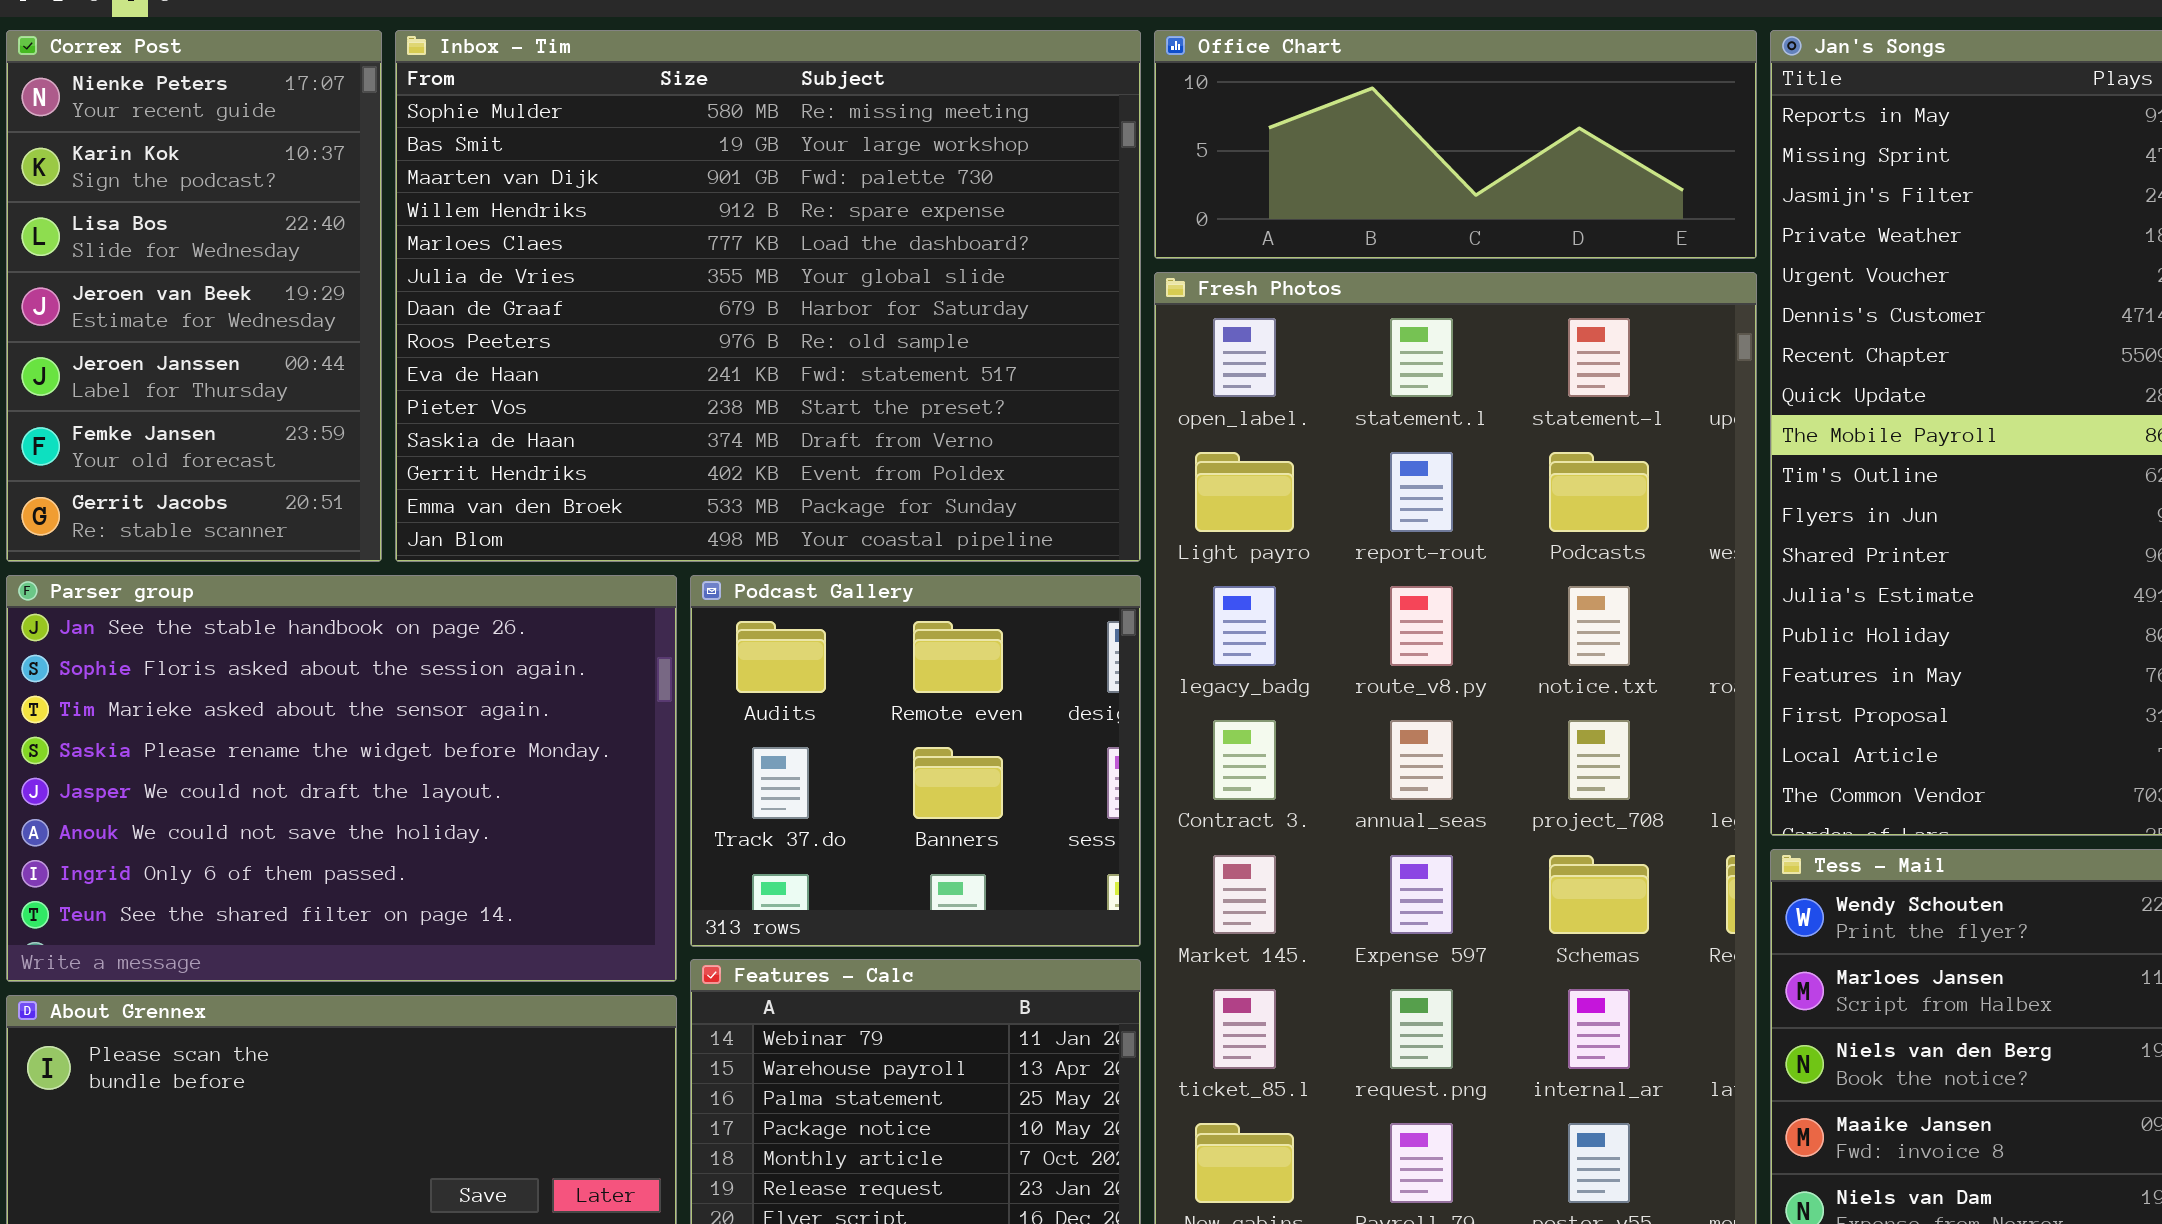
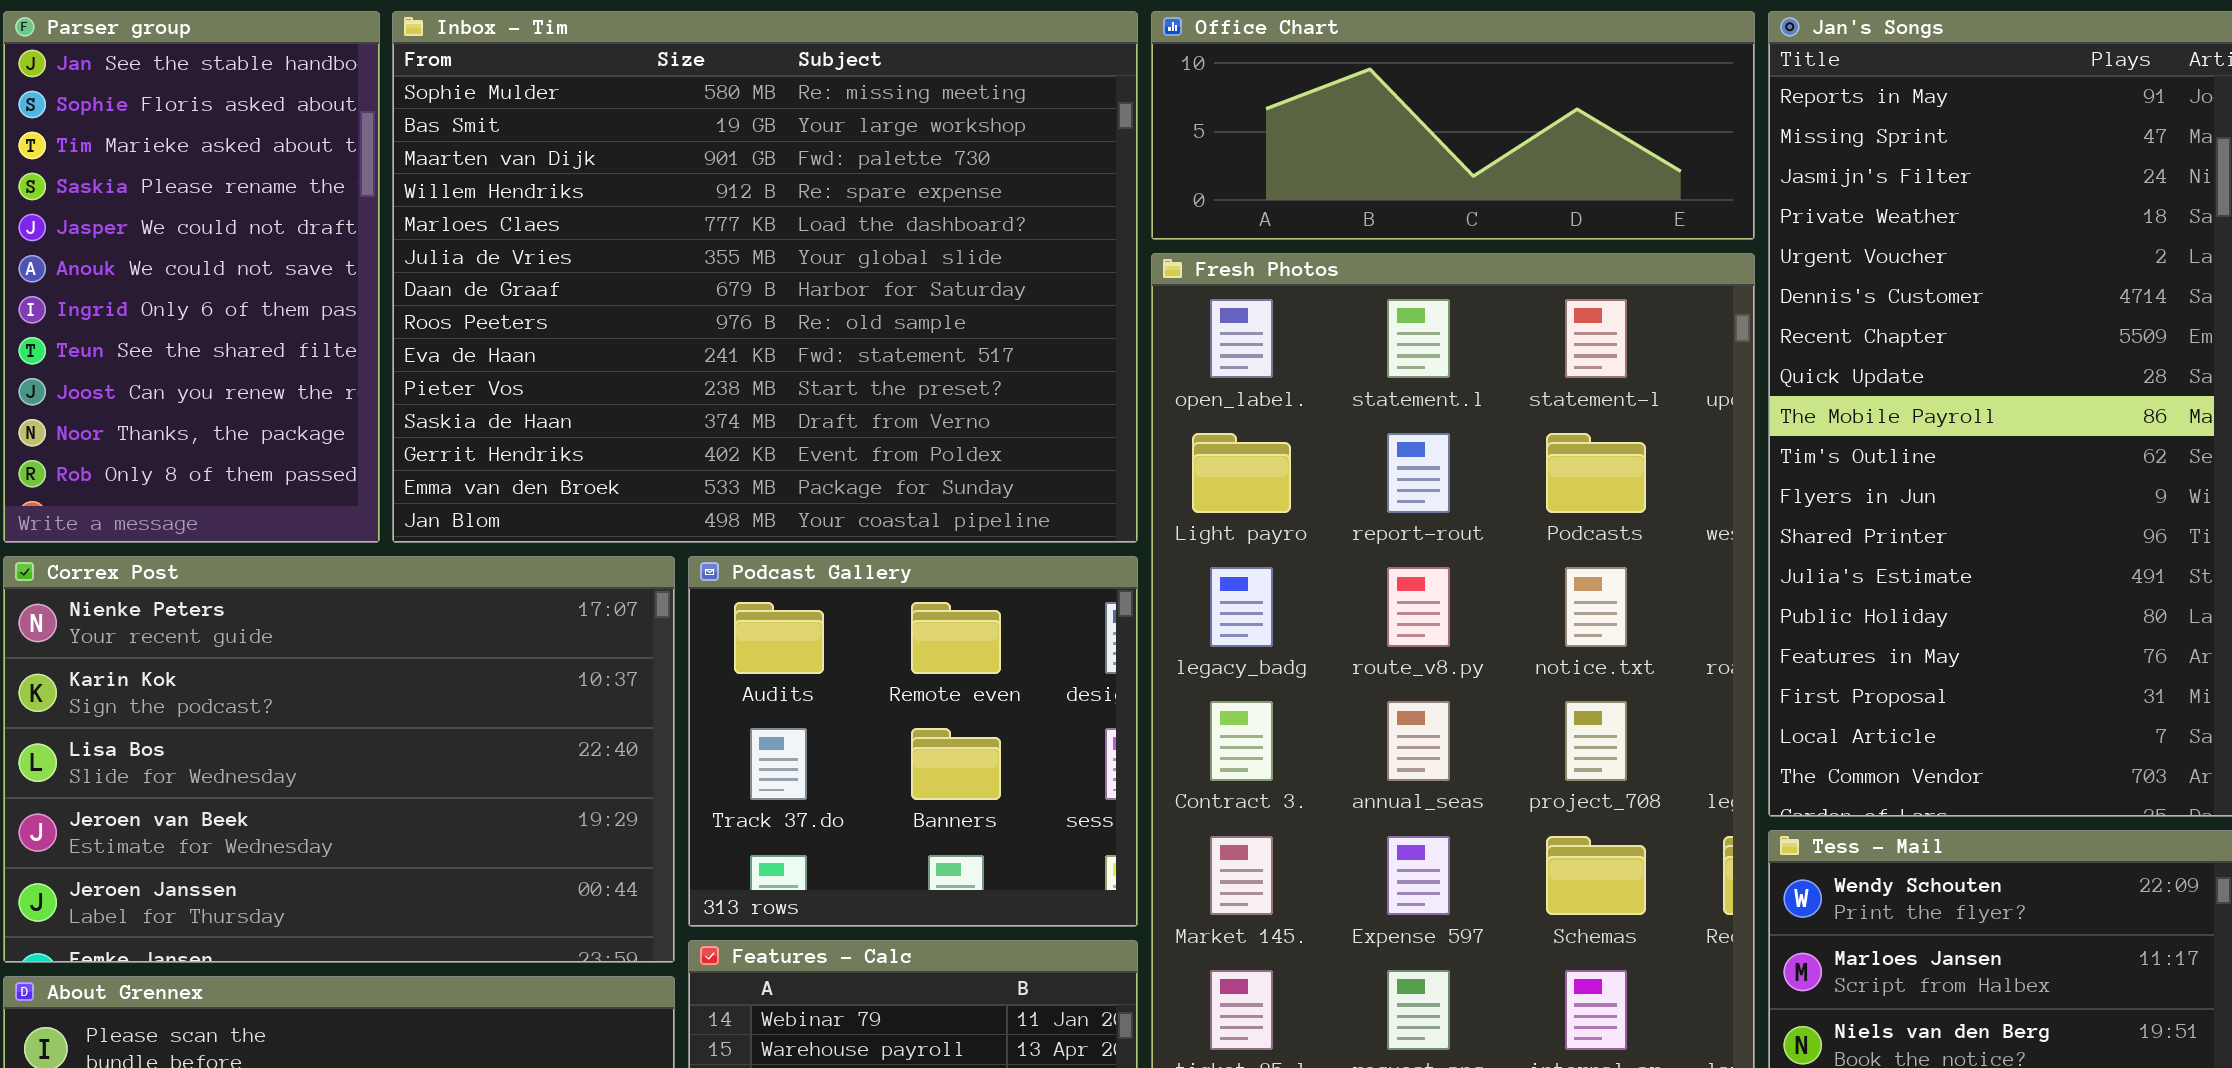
Correx Post: [6,30,382,562] -> [3,556,675,963], moved, resized
Parser group: [6,575,677,982] -> [3,11,380,543], moved, resized

